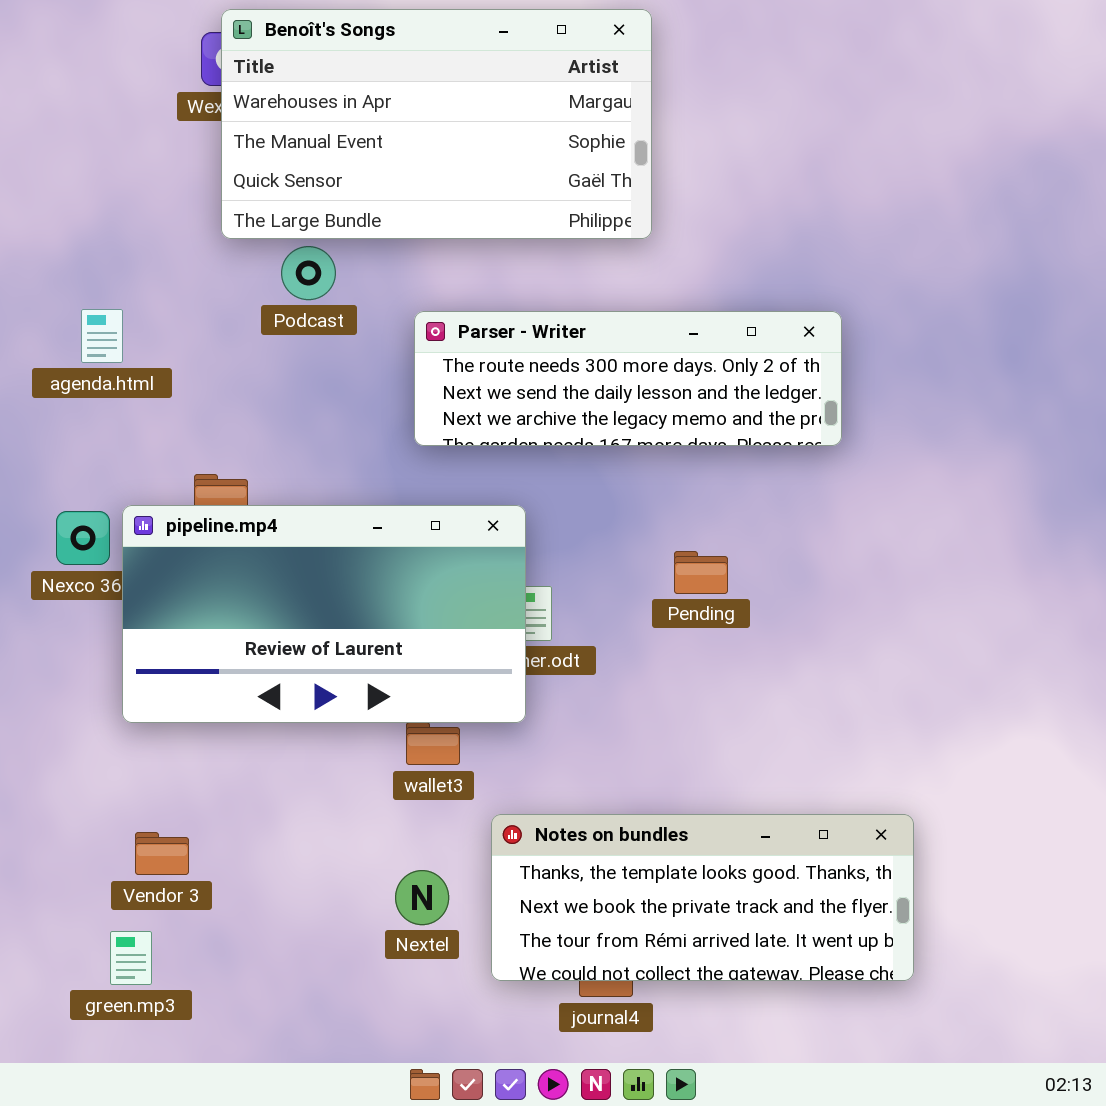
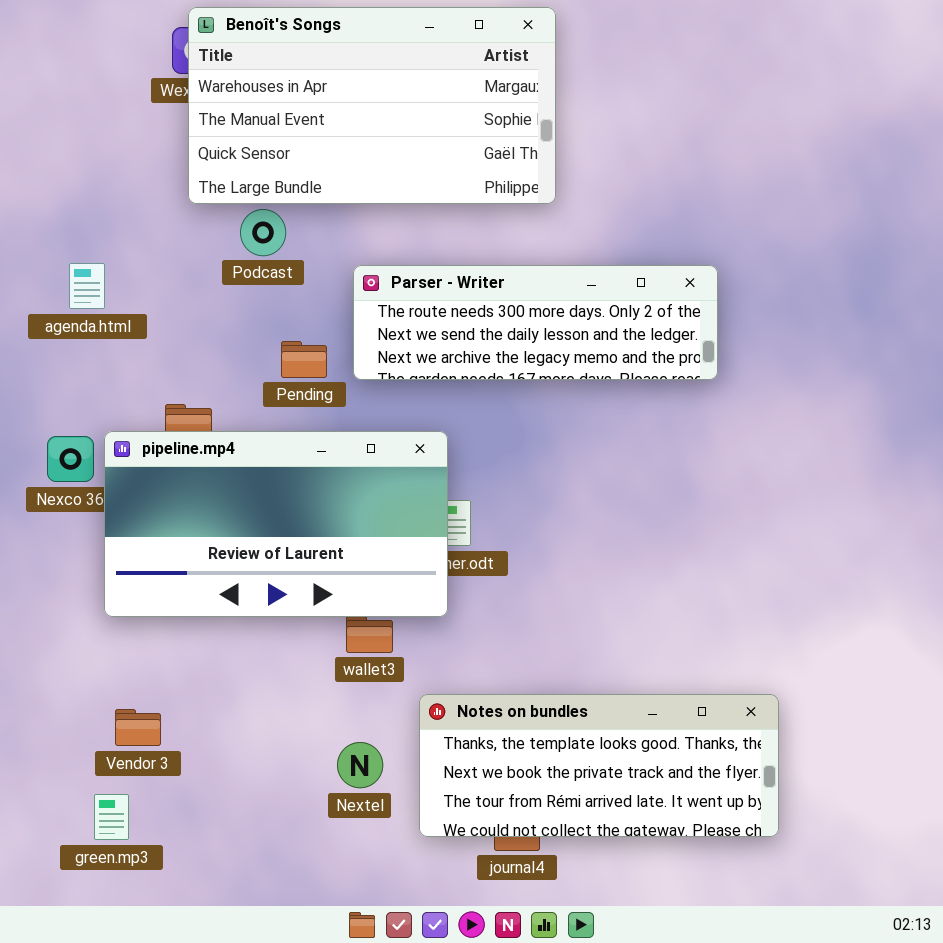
Pending: [674,551,728,594] -> [281,341,327,378], moved

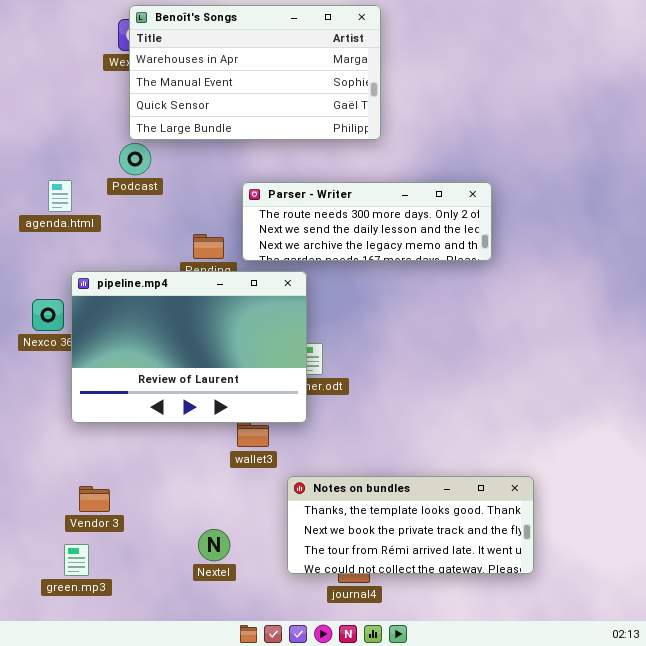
Podcast: [240,209,286,256] -> [119,143,151,175], moved
pipeline.mp4: [104,431,448,617] -> [71,271,307,423], resized
Nextel: [337,742,383,788] -> [198,529,230,561], moved

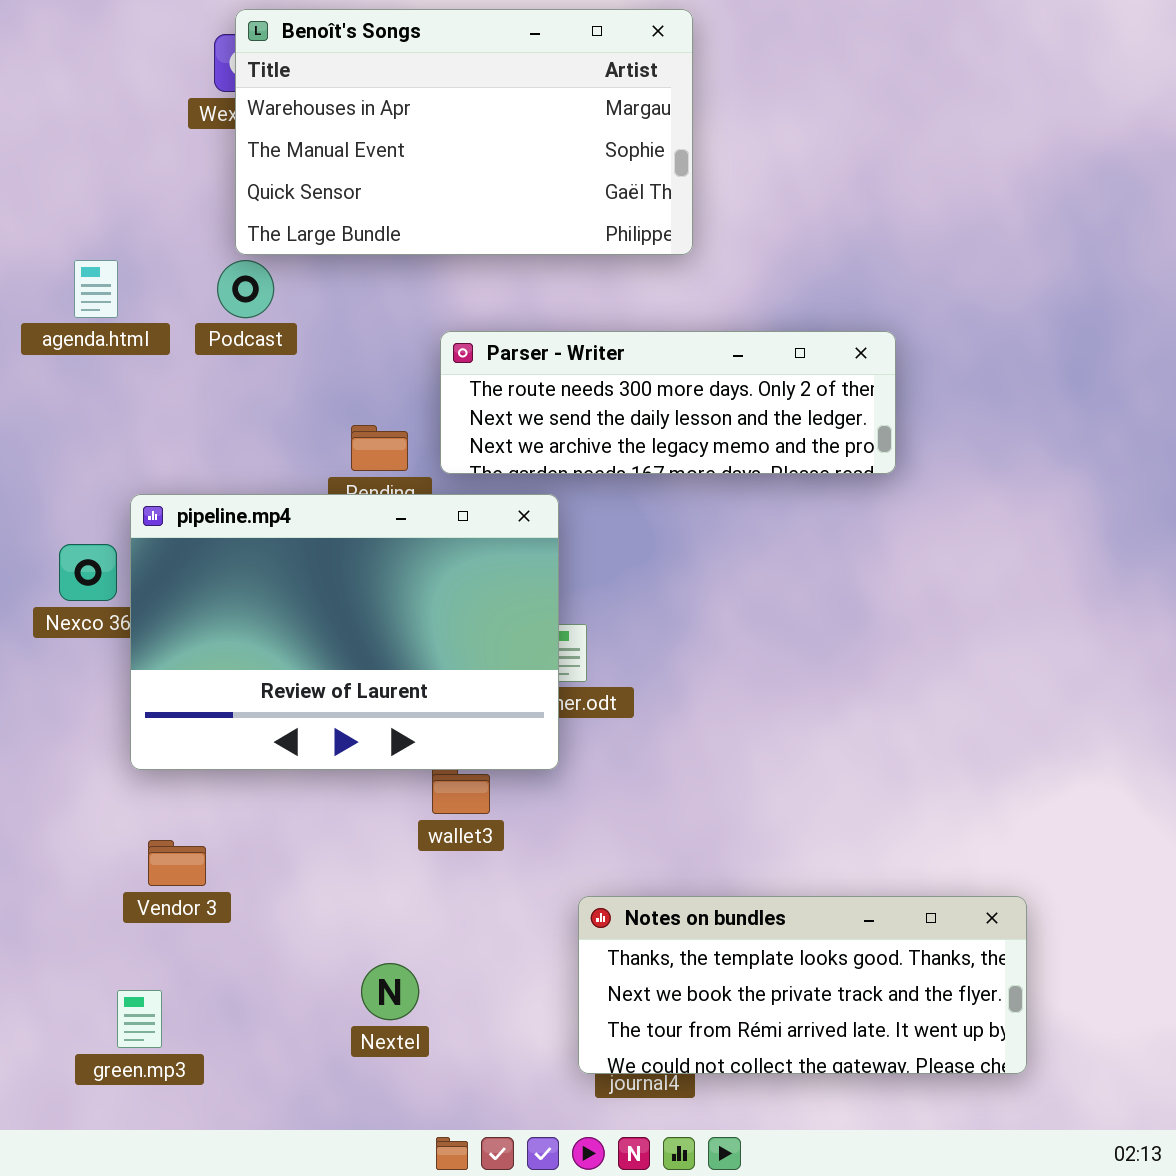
agenda.html: [48,180,72,212] -> [74,260,118,318], moved
Notes on bundles: [287,476,534,574] -> [578,896,1027,1074], moved
Vendor 3: [79,486,110,512] -> [148,840,206,886], moved

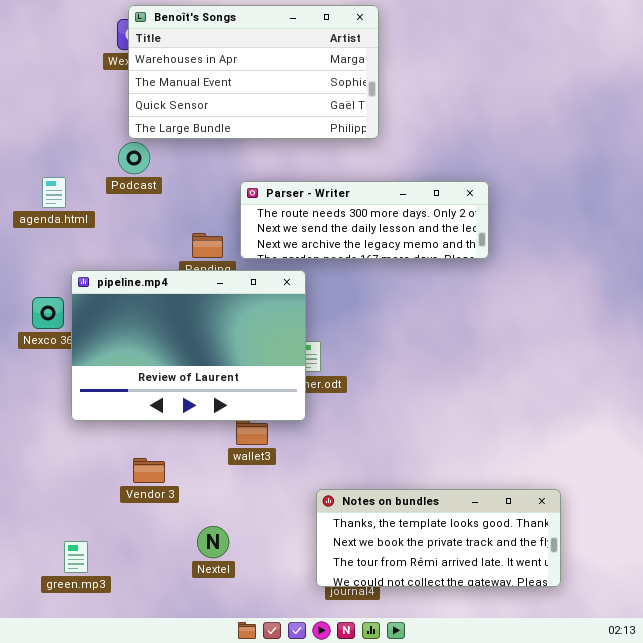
agenda.html: [74,260,118,318] -> [42,177,66,208], moved
Vendor 3: [148,840,206,886] -> [133,458,165,483], moved

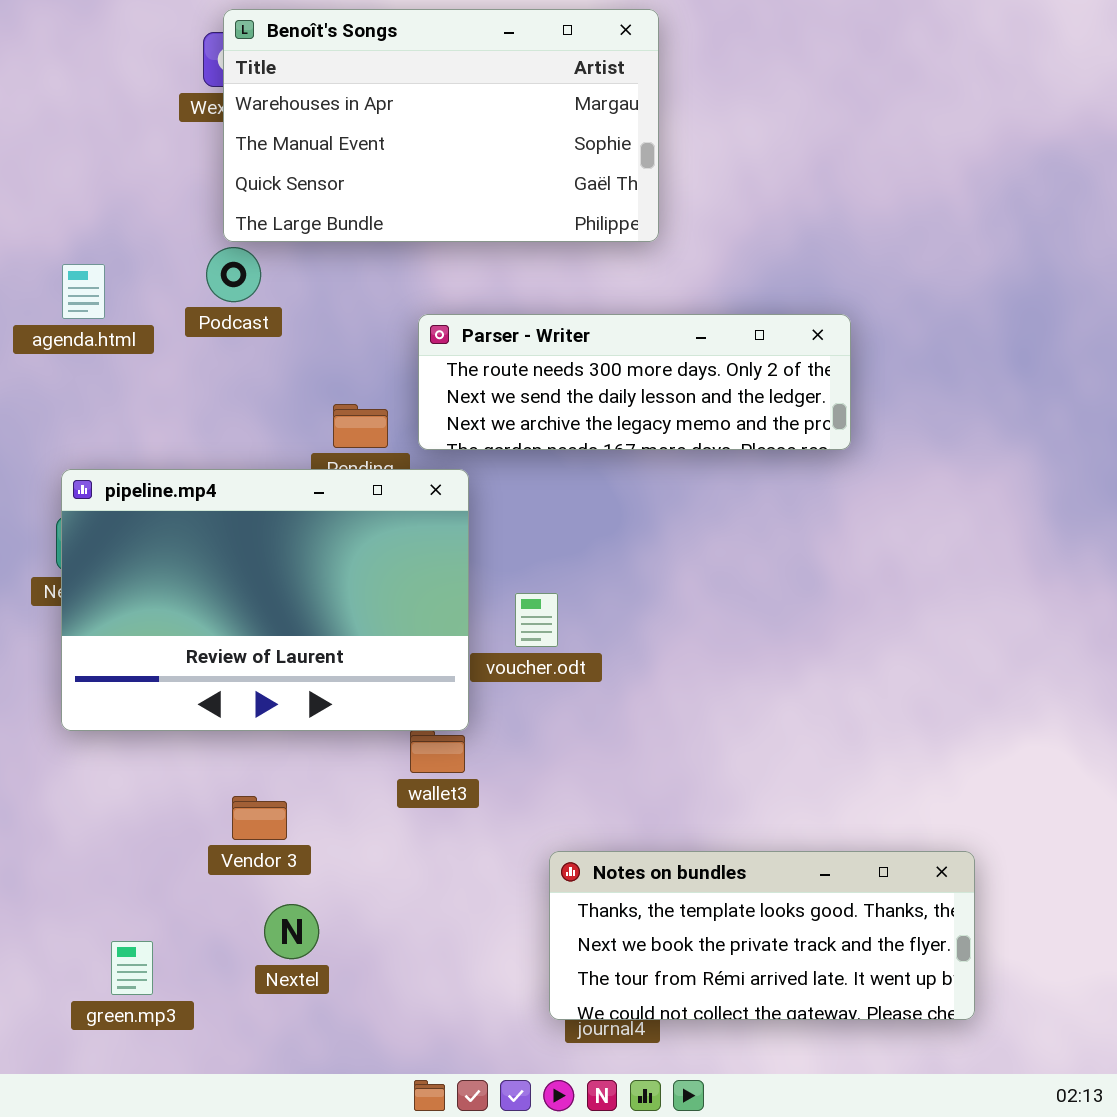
agenda.html: [42,177,66,208] -> [62,264,105,319], moved
pipeline.mp4: [71,270,306,421] -> [61,469,469,731], moved
Nextel: [197,526,229,558] -> [264,904,319,959], moved

